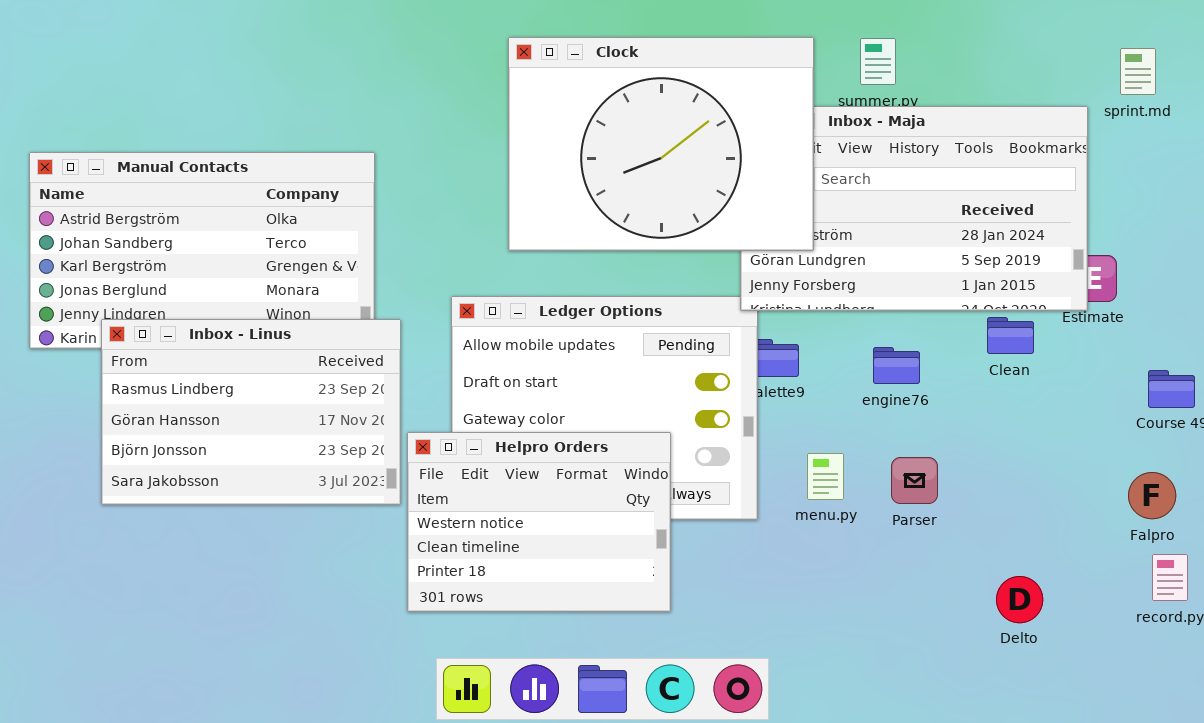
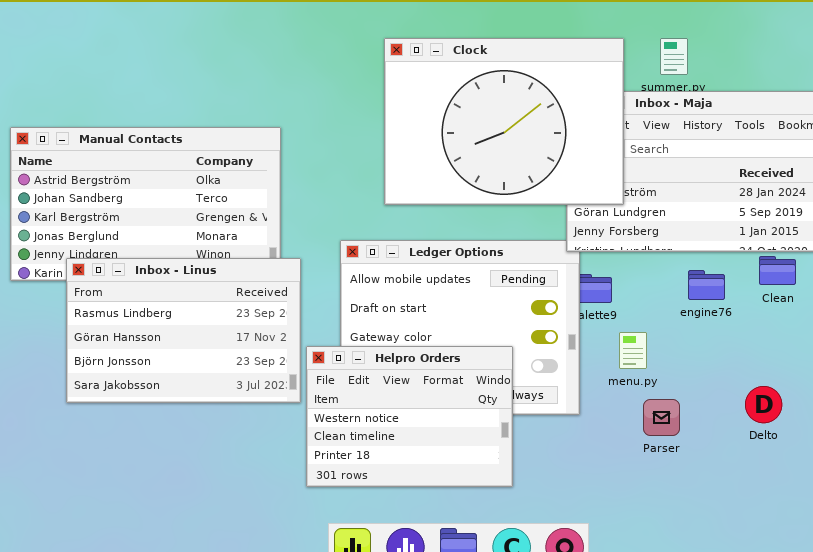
engine76: [873,347,920,384] -> [688,270,725,300], moved
menu.py: [807,453,844,500] -> [619,332,647,369], moved
Parser: [891,457,938,504] -> [643,399,680,436], moved
Delto: [996,576,1043,623] -> [745,386,782,423], moved

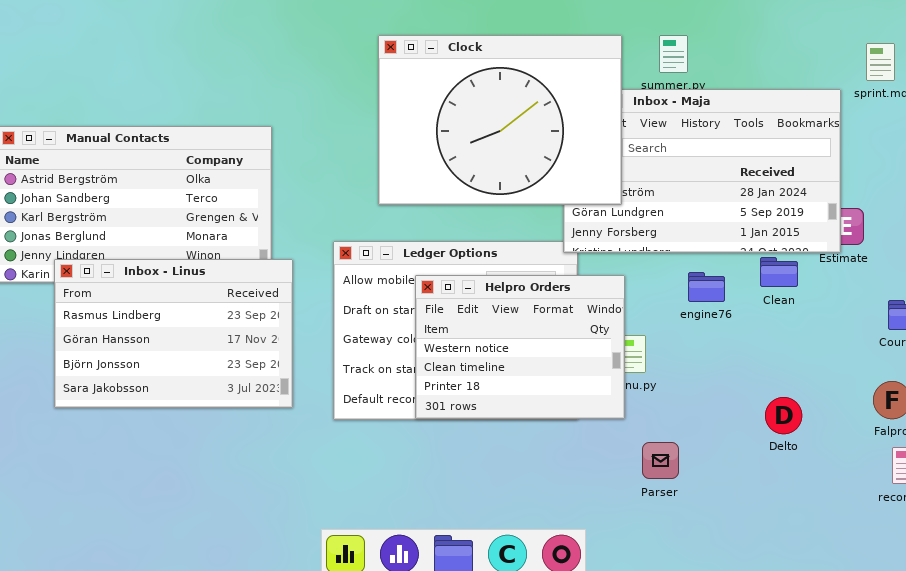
Helpro Orders: [306,346,513,487] -> [415,275,625,419], moved
Delto: [745,386,782,423] -> [765,397,802,434], moved
Parser: [643,399,680,436] -> [642,442,679,479], moved

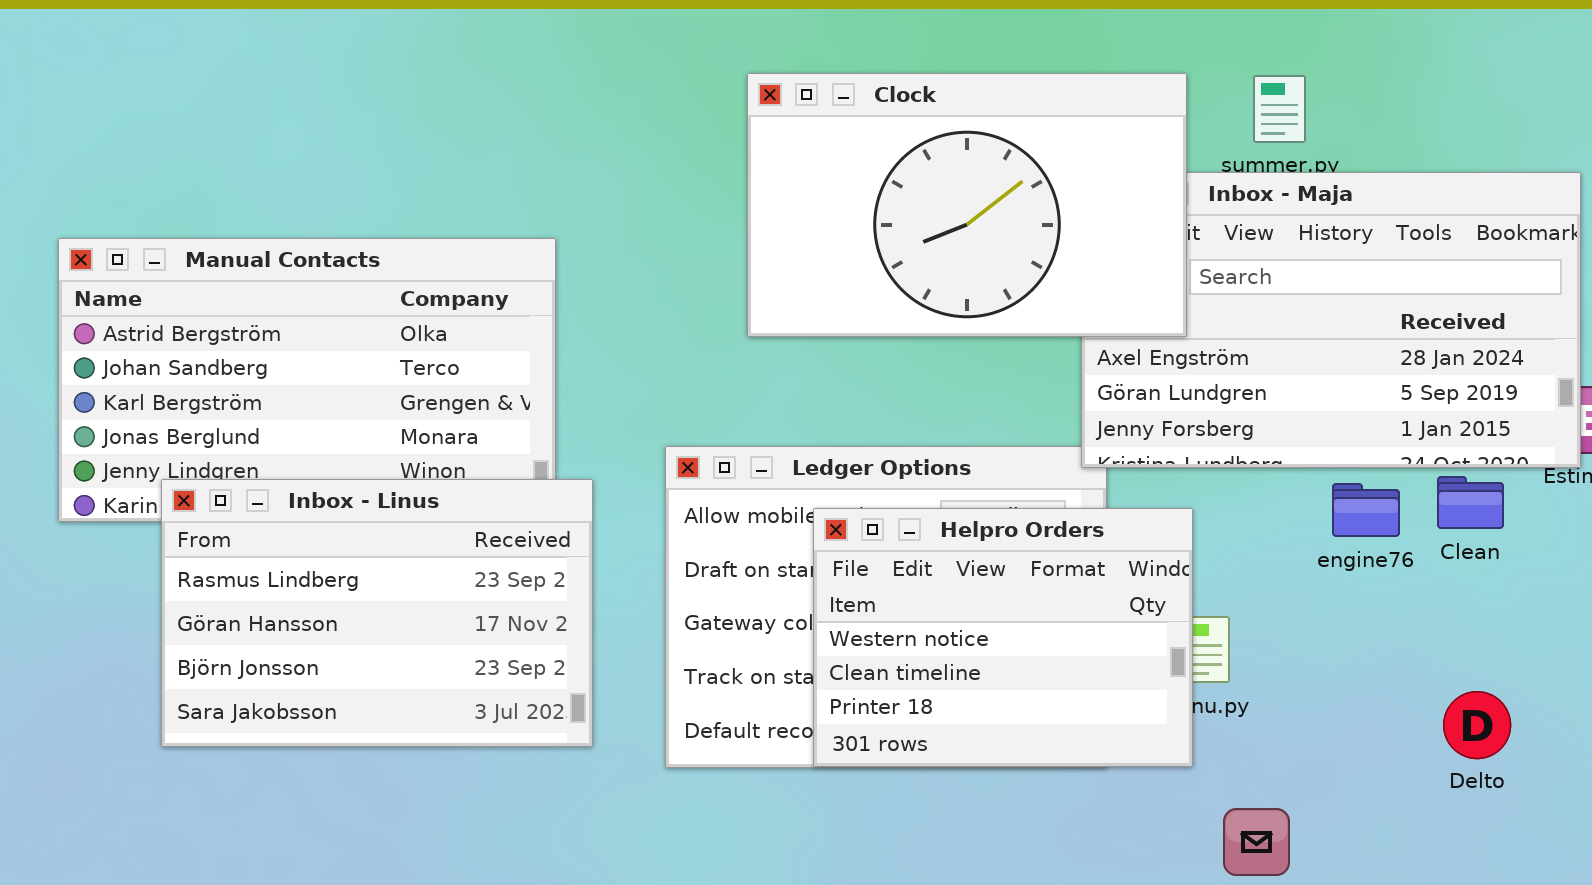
Clock: [378,35,622,205] -> [747,73,1187,337], resized
engine76: [688,272,725,302] -> [1332,483,1400,537], moved
Delto: [765,397,802,434] -> [1443,691,1511,759], moved

